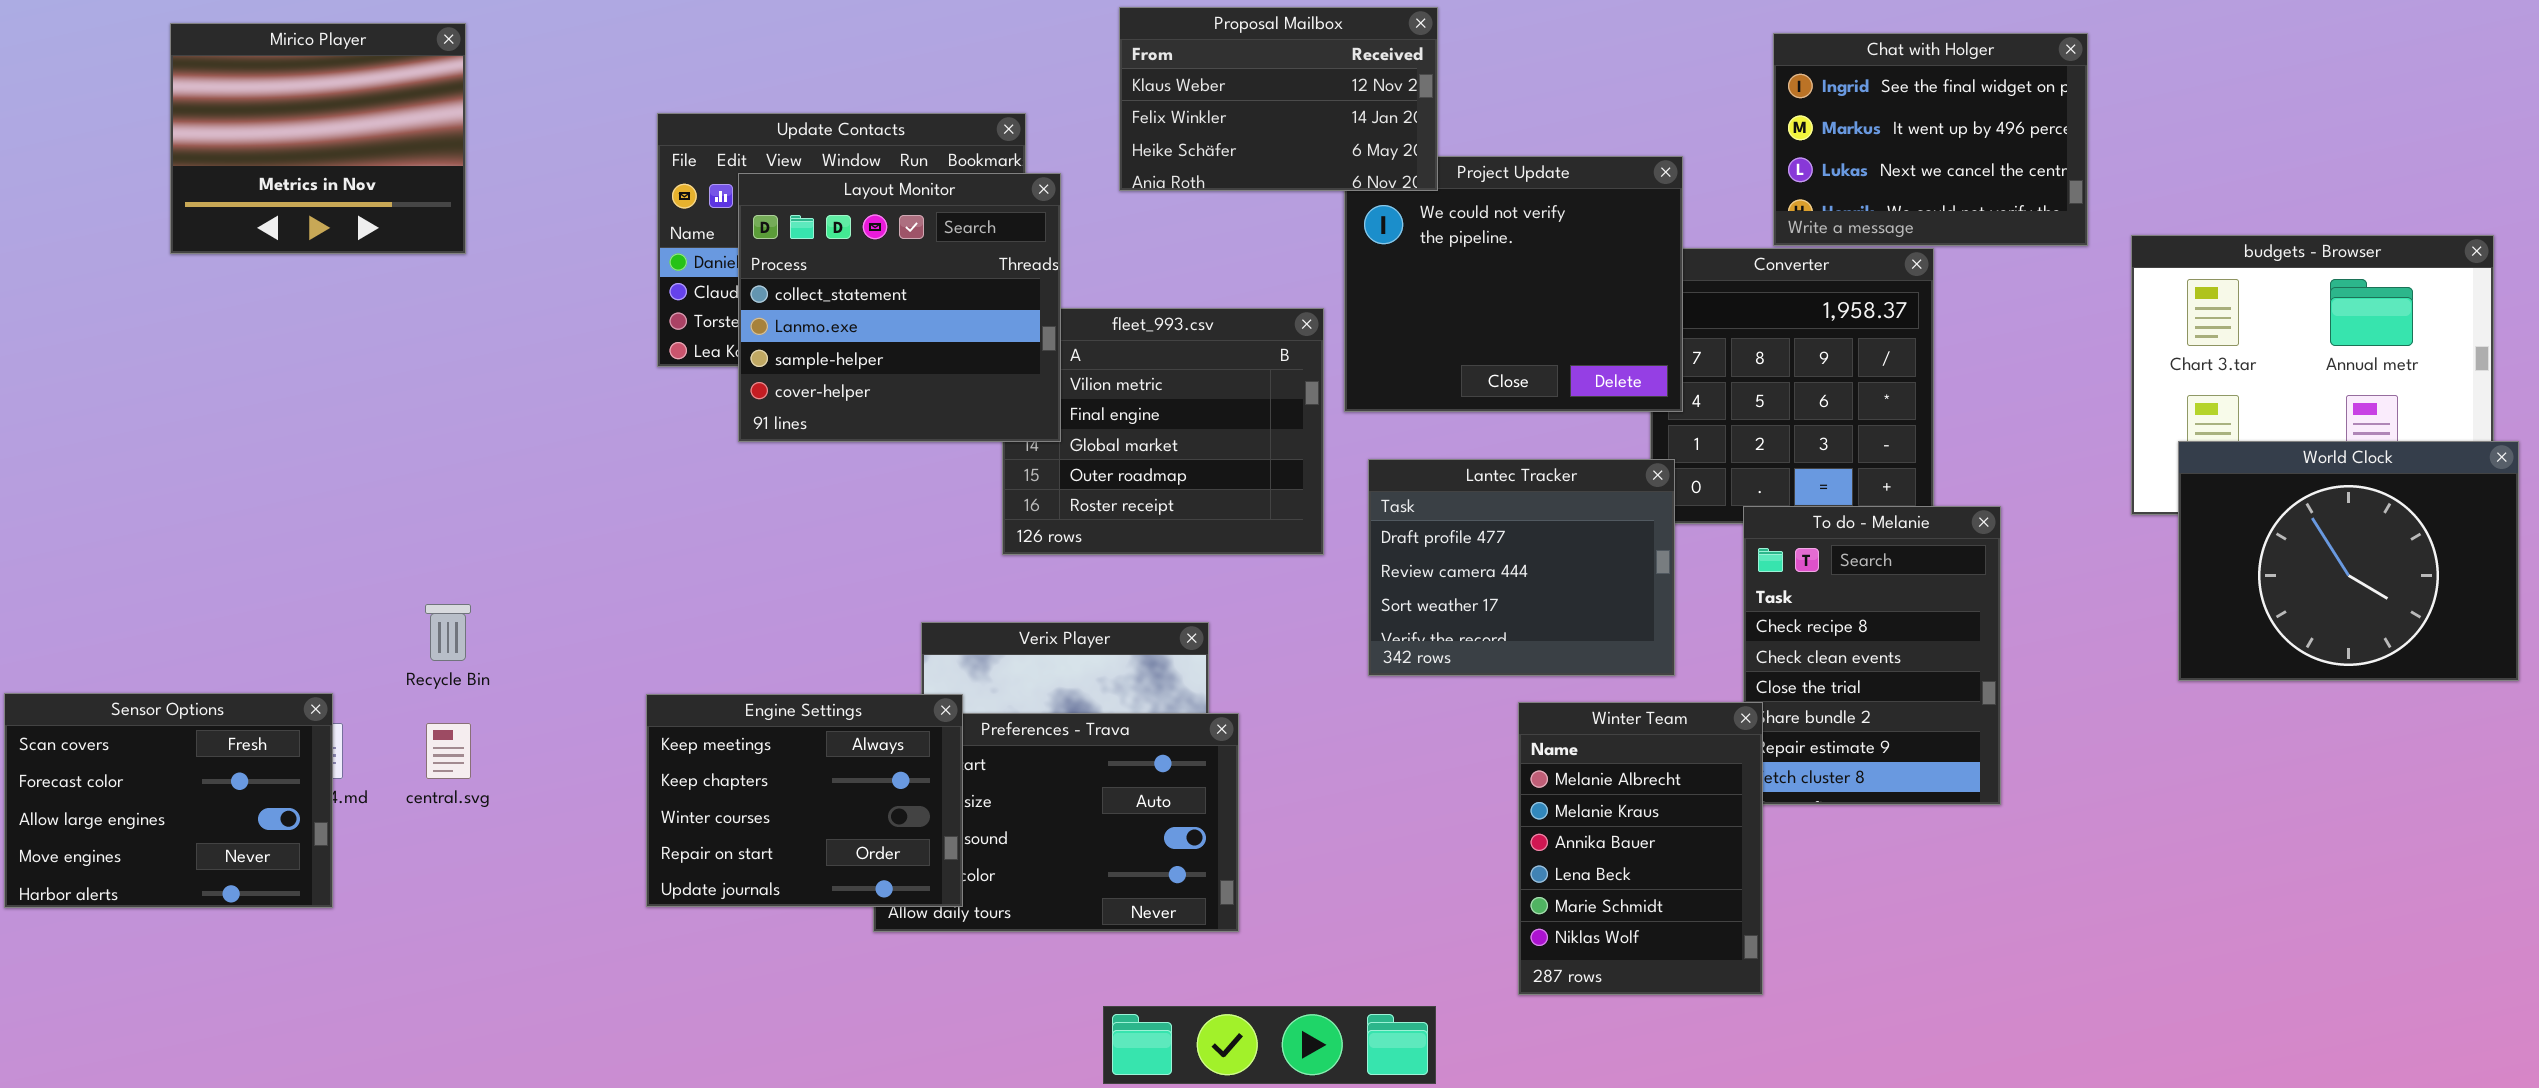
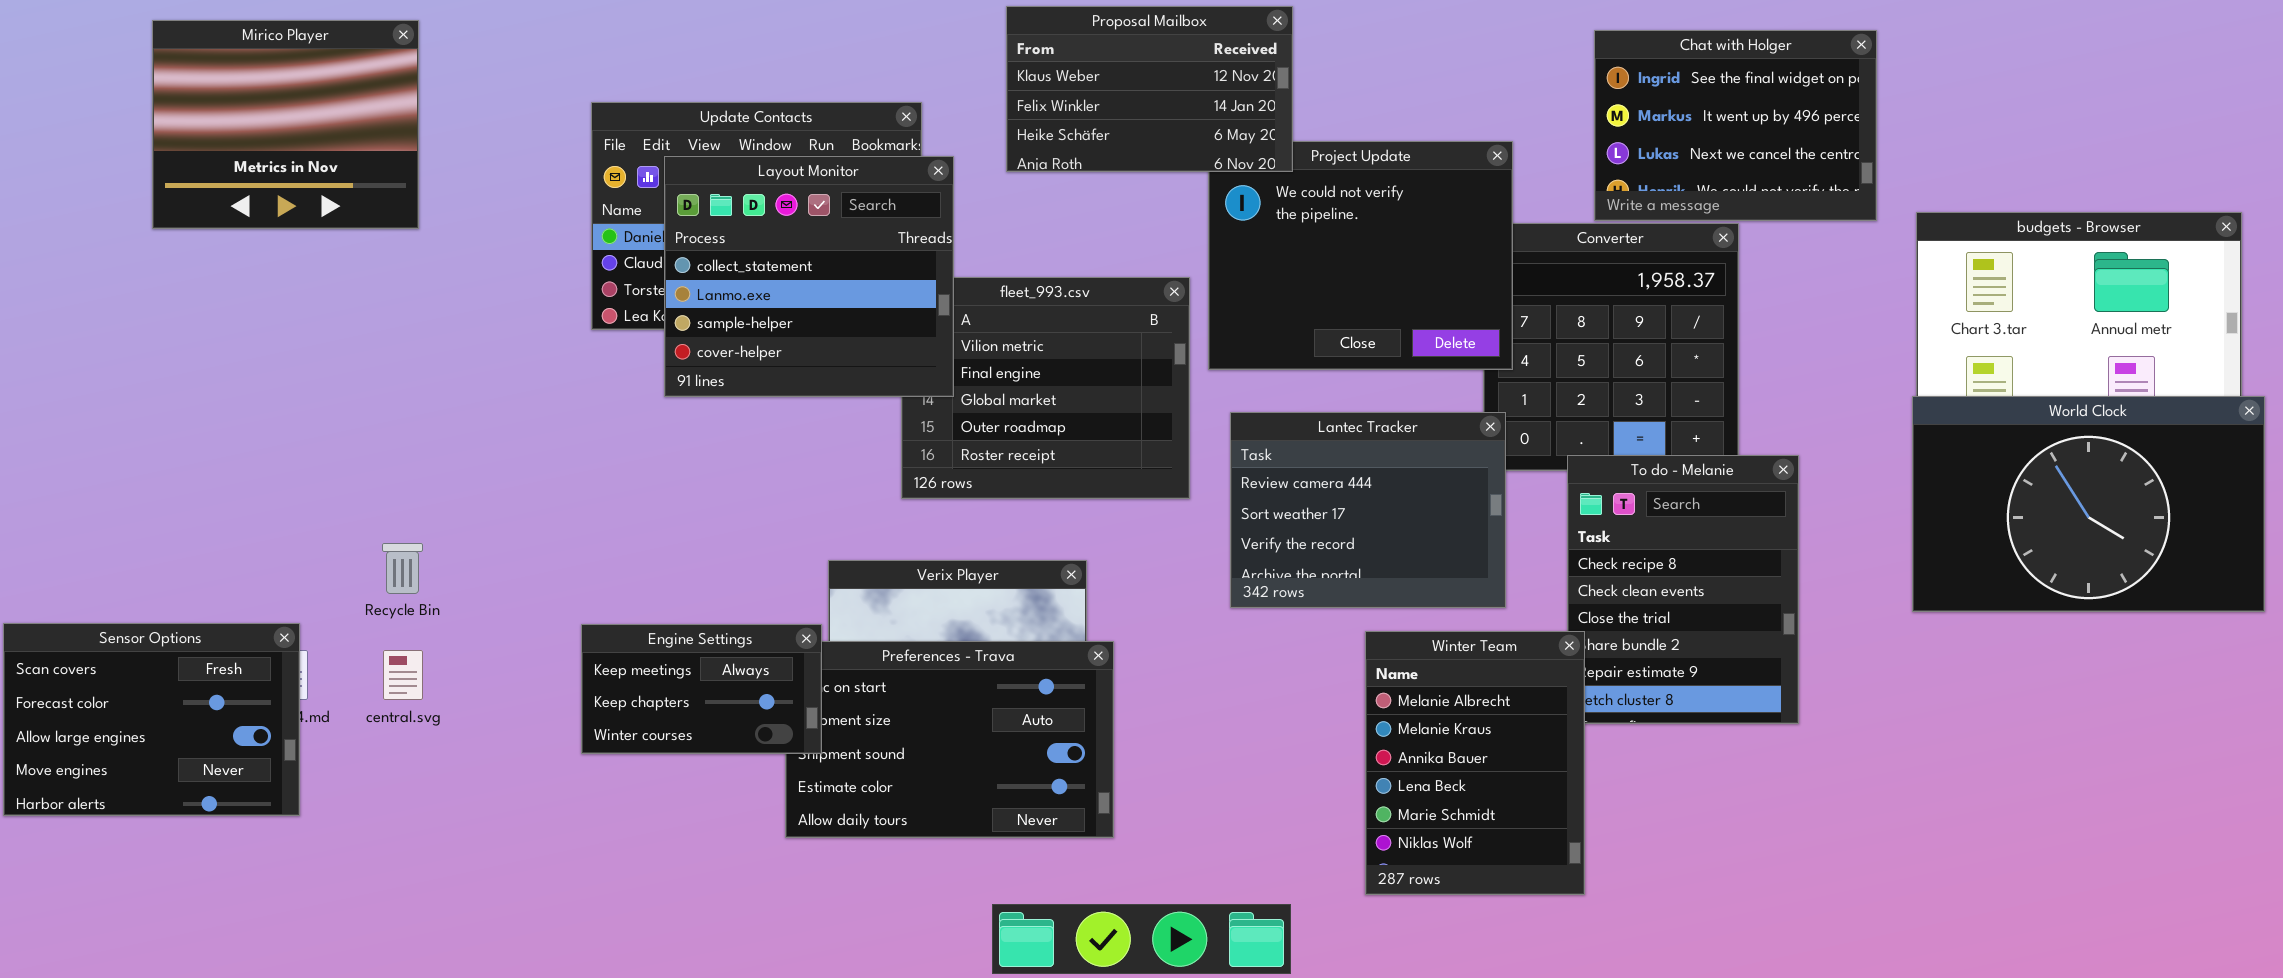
World Clock: [2178,441,2519,681] -> [1912,396,2265,612], resized
Lantec Tracker: [1368,459,1675,676] -> [1230,412,1506,608], scrolled down 1 row
Engine Settings: [646,694,963,907] -> [581,624,822,754], resized

